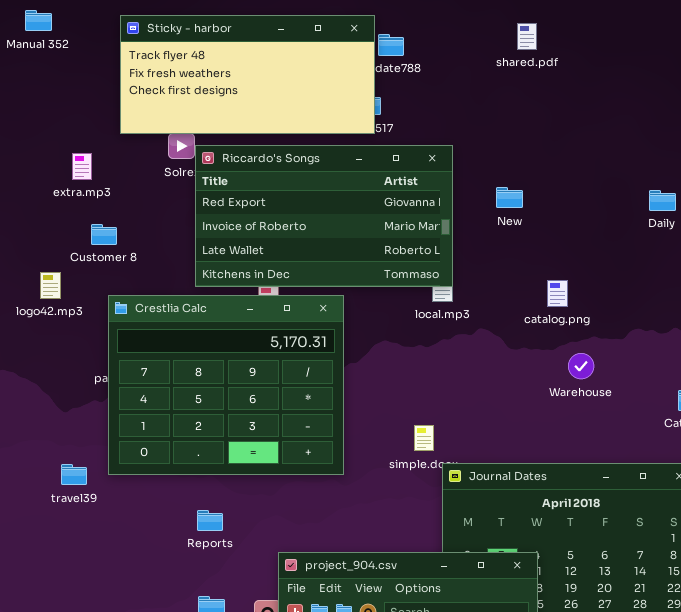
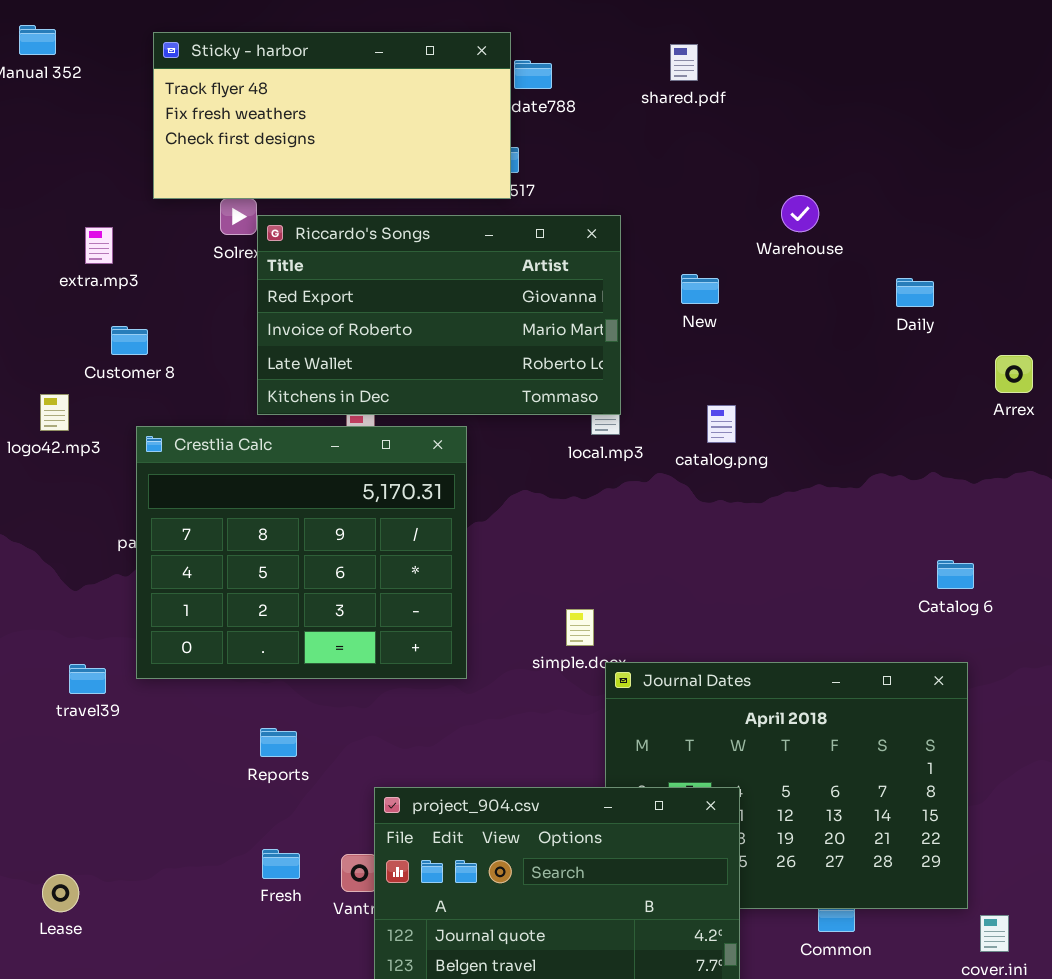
shared.pdf: [517,23,537,50] -> [670,44,698,81], moved
catalog.png: [547,280,568,307] -> [707,405,736,443], moved
Warehouse: [568,353,594,379] -> [781,195,819,232], moved

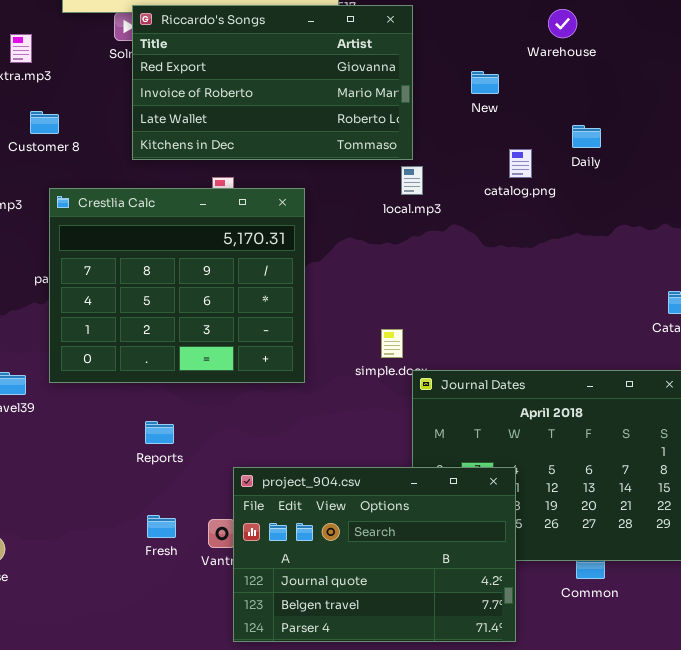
Riccardo's Songs: [257,215,621,415] -> [132,5,413,160], moved
Daily: [896,278,934,307] -> [572,125,601,148], moved
catalog.png: [707,405,736,443] -> [509,149,532,178], moved

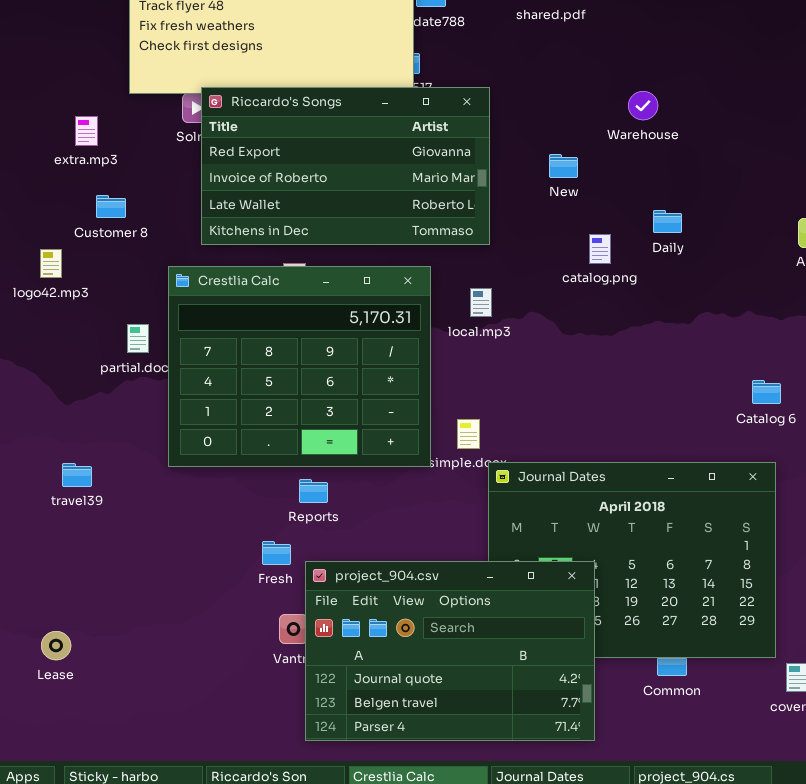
local.mp3: [401,166,423,195] -> [470,288,492,317], moved
Crestlia Calc: [49,188,305,383] -> [168,266,431,467], moved
Reports: [145,421,174,444] -> [299,479,328,503], moved
Fresh: [147,515,176,538] -> [262,541,291,565], moved

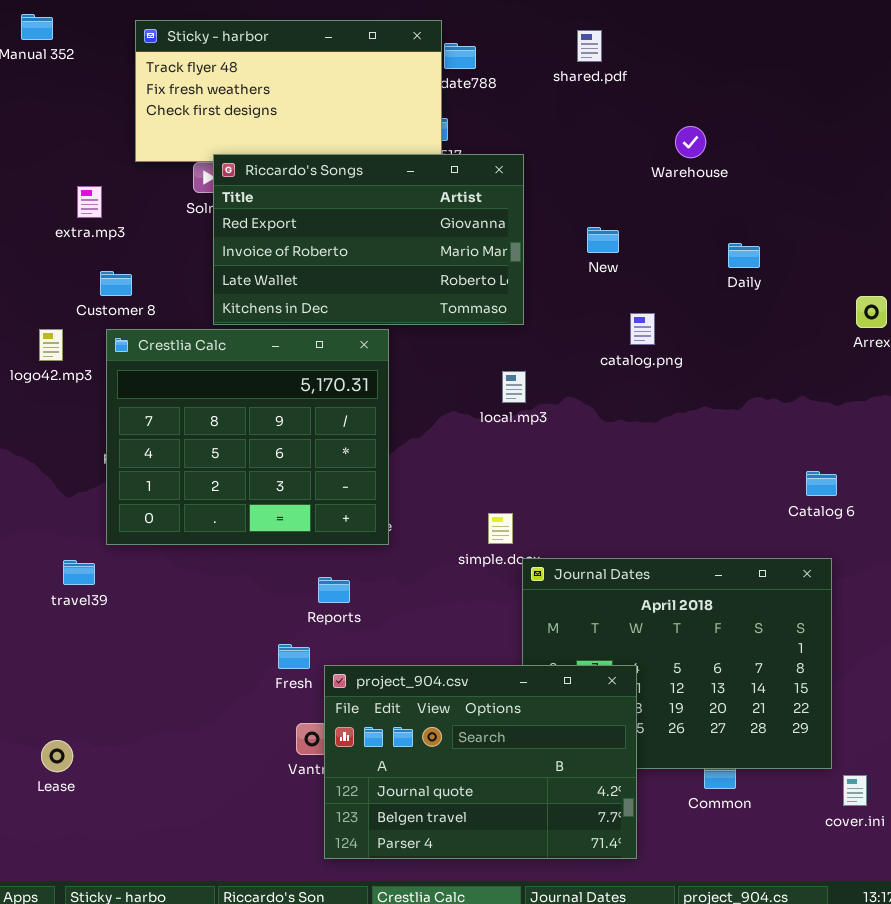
Warehouse: [628,91,658,120] -> [675,126,706,158], moved
Daily: [653,210,682,233] -> [728,243,760,268], moved
Crestlia Calc: [168,266,431,467] -> [106,329,389,545], moved

